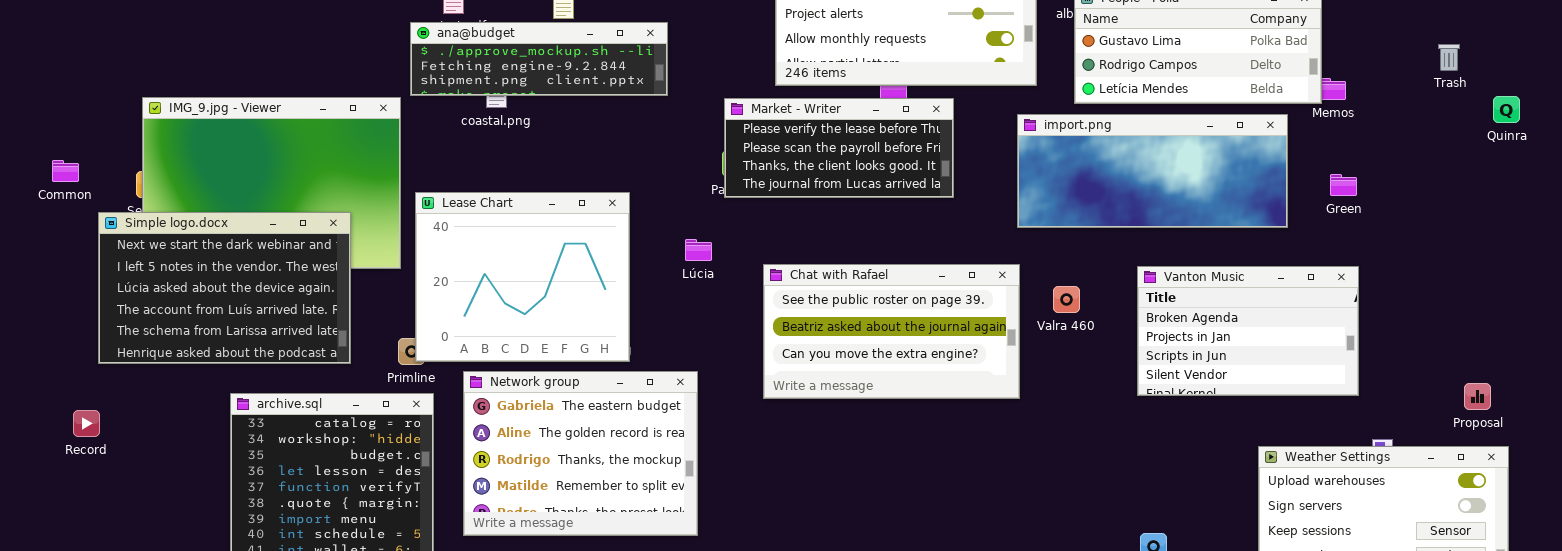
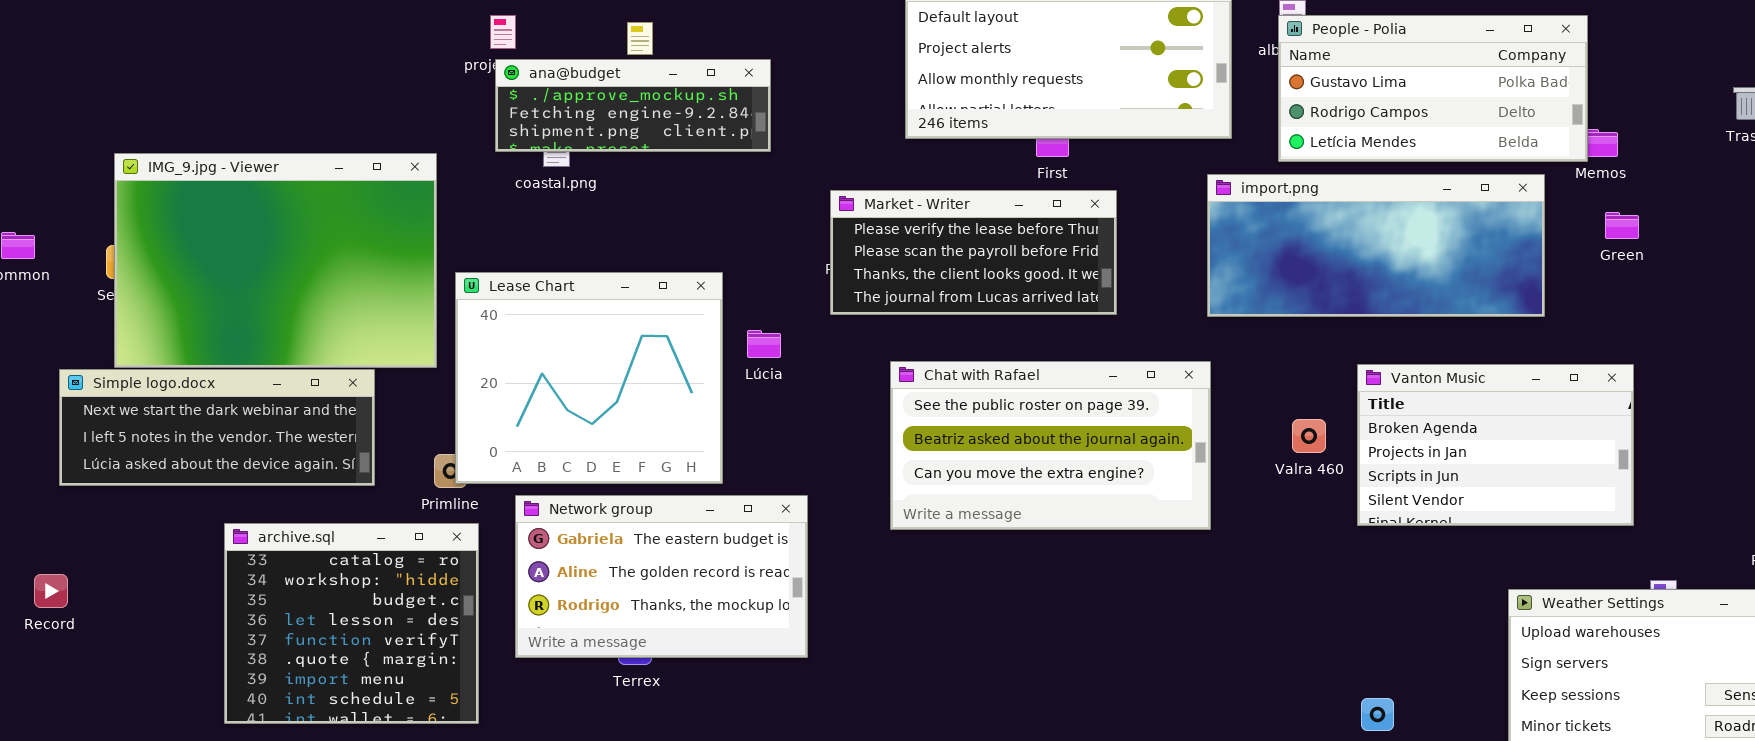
ana@budget: [410,22,668,96] -> [495,59,771,152], resized
Market - Writer: [724,98,954,198] -> [830,190,1117,315], moved
Green: [1330,174,1357,196] -> [1605,212,1639,239], moved
Simple logo.docx: [98,212,351,364] -> [59,369,375,486], resized
Lúcia: [685,239,712,261] -> [747,330,781,358], moved
Valra 460: [1053,286,1080,313] -> [1292,419,1326,453], moved
Network group: [463,371,698,536] -> [515,495,808,658], resized
Record: [73,410,100,437] -> [34,574,68,608], moved

